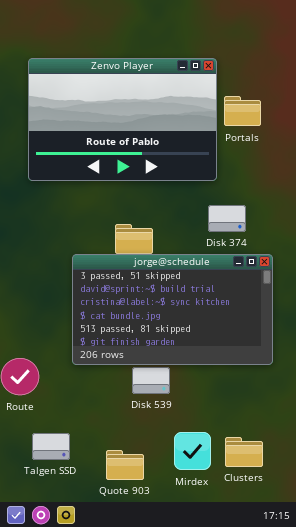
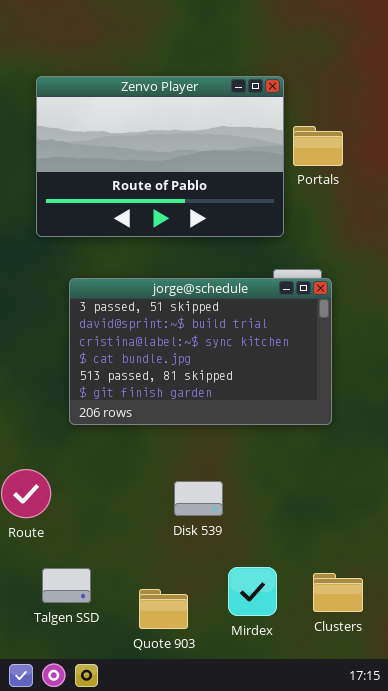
jorge@schedule: [72,254,273,365] -> [69,278,332,425], moved
Clusters: [225,437,263,467] -> [313,573,363,612], moved

